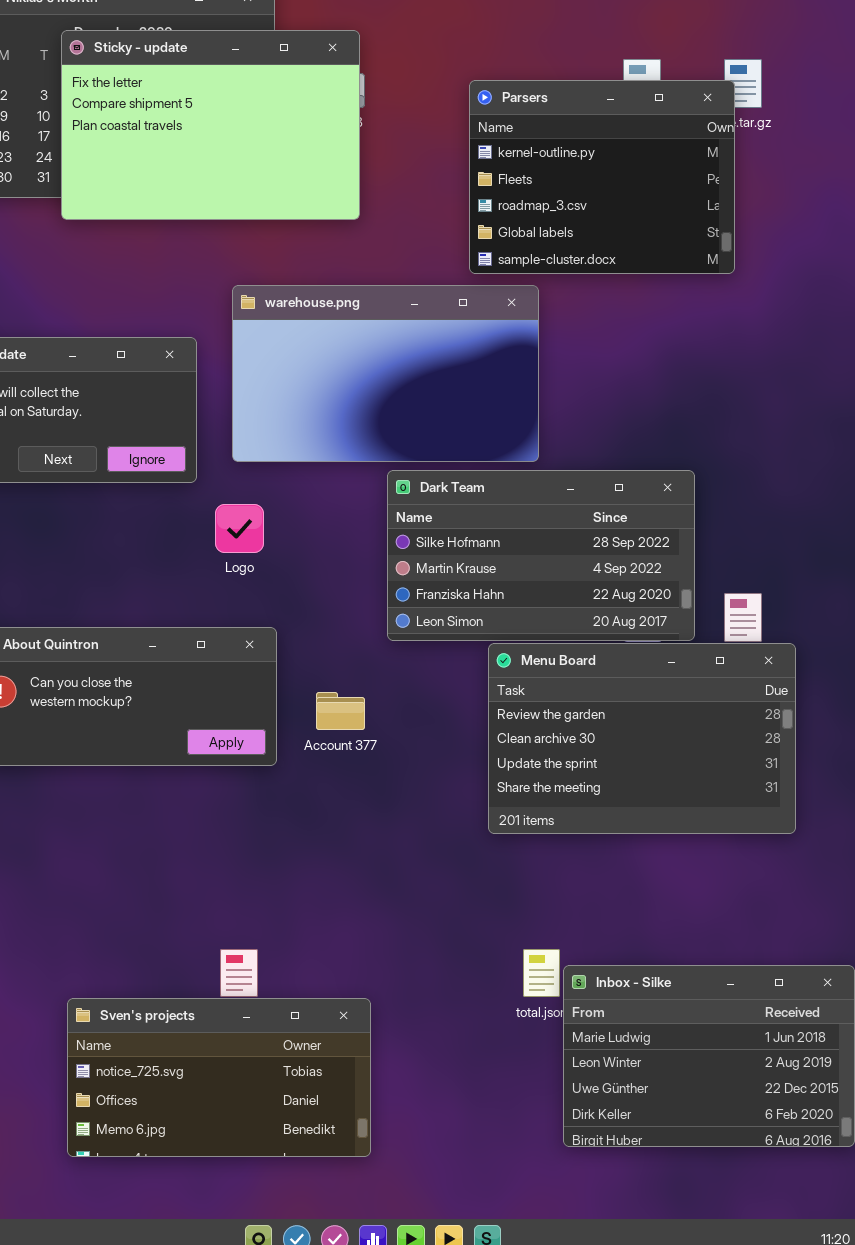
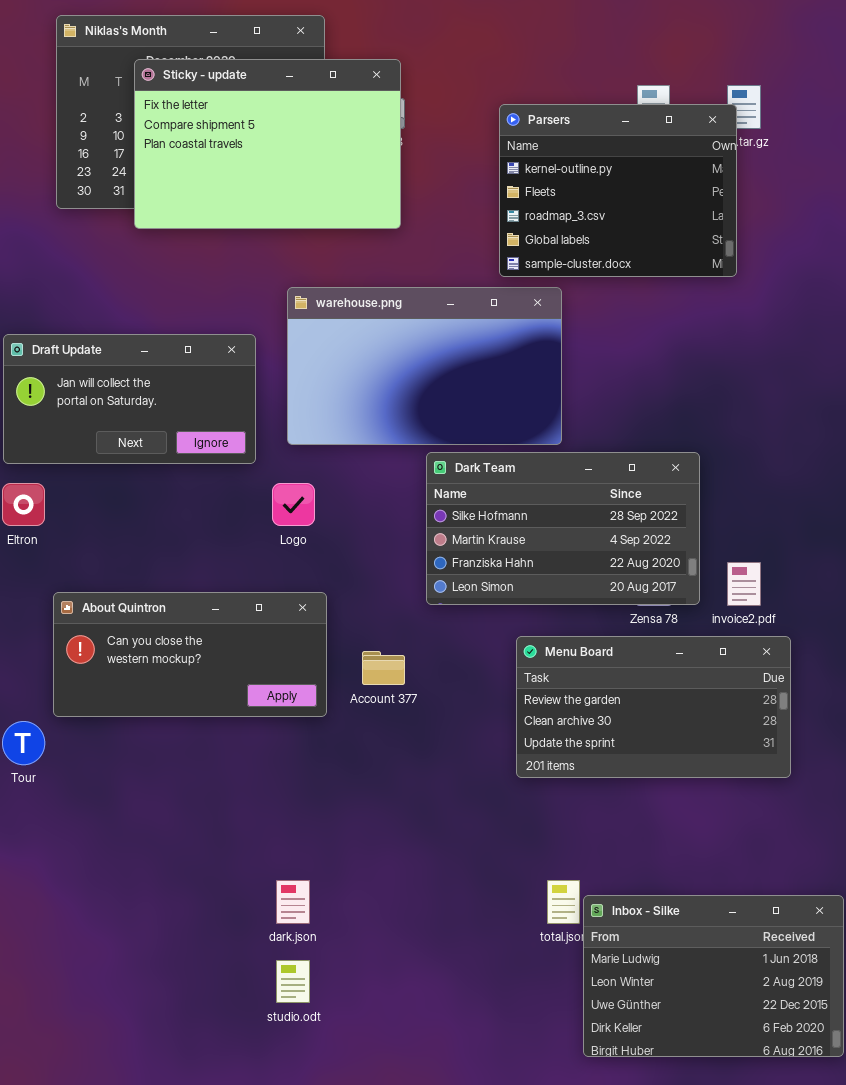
Menu Board: [488,643,796,834] -> [516,636,791,778], resized
Sven's projects: [67,998,371,1157] -> none, closed

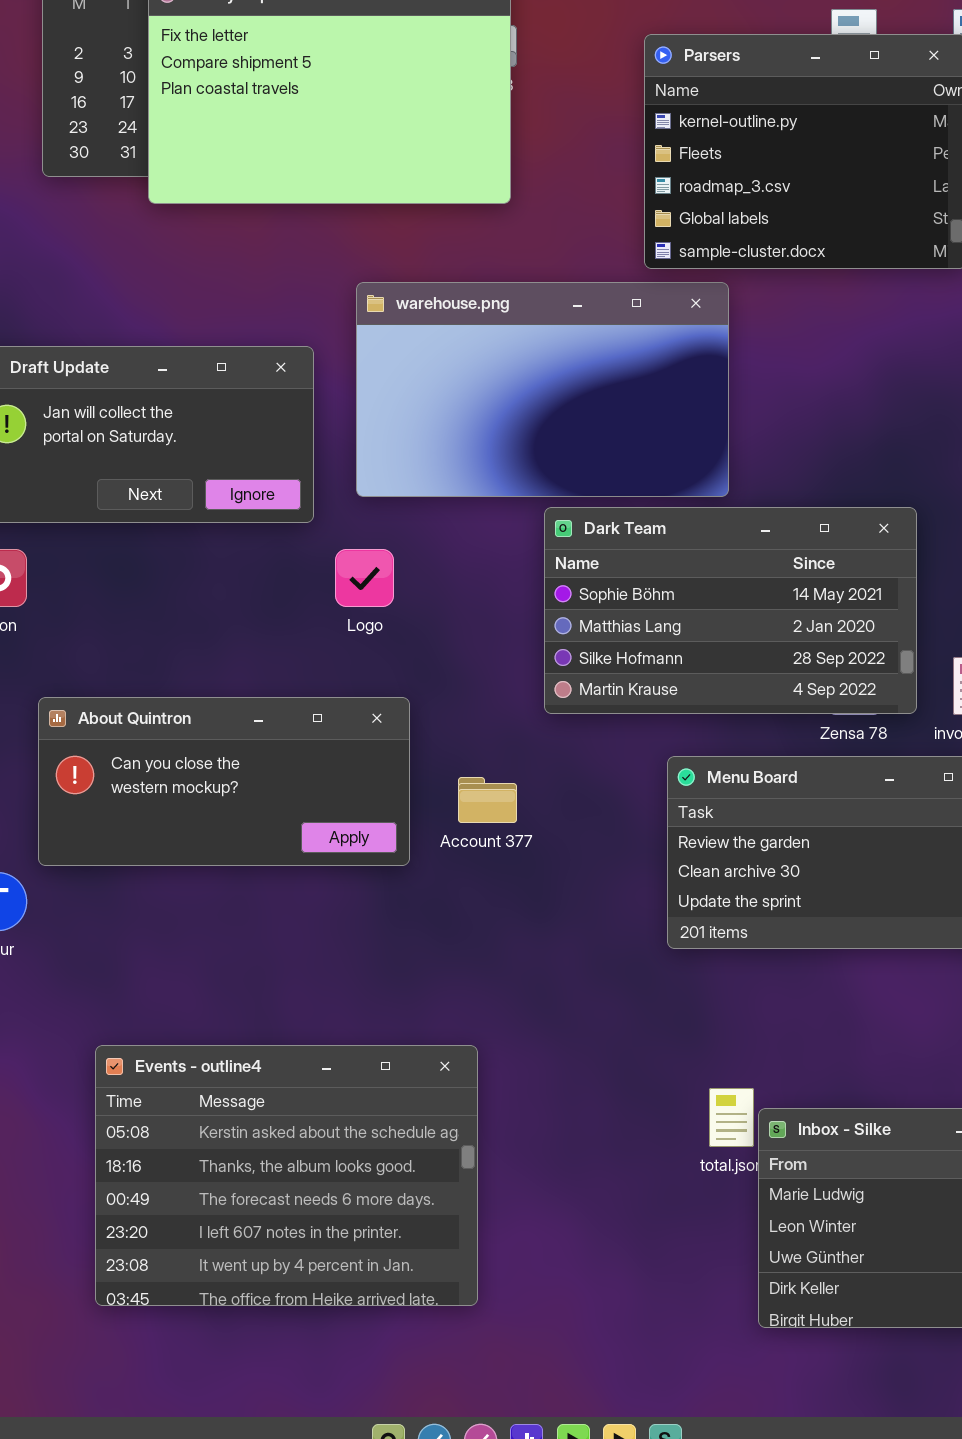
Dark Team: [426,452,700,605] -> [544,507,917,714], scrolled up 2 rows
Events - outline4: none -> [95,1045,478,1306], opened

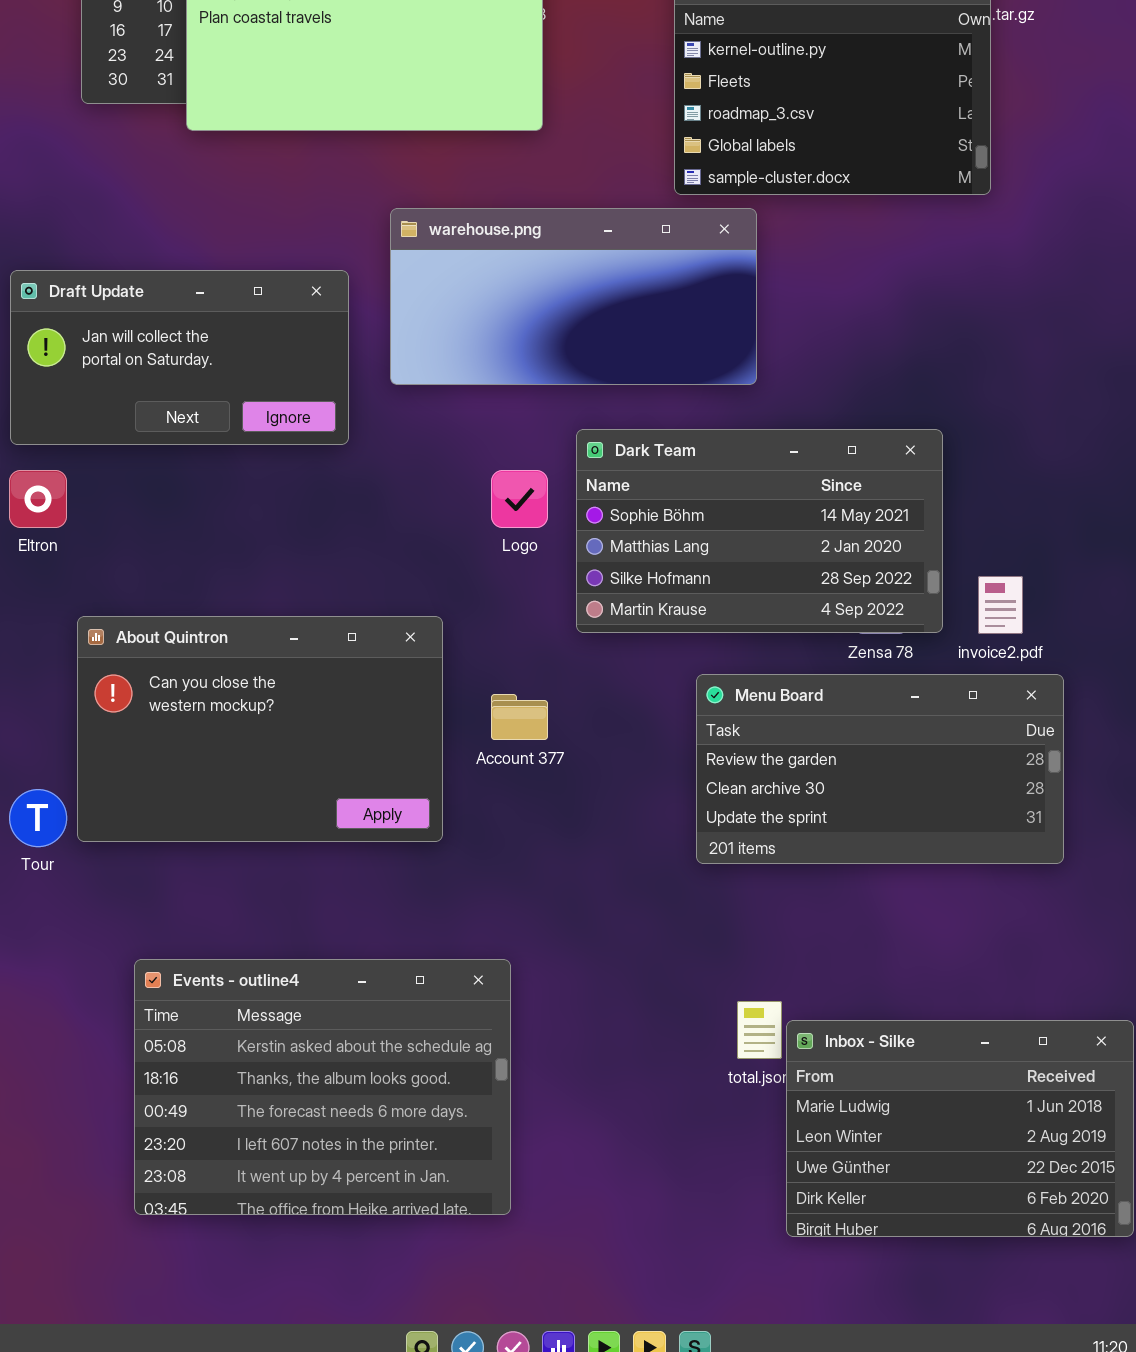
warehouse.png: [356,282,729,497] -> [390,208,757,385], resized
Logo: [335,549,394,607] -> [491,470,548,528], moved
About Quintron: [38,697,410,866] -> [77,616,443,842], resized

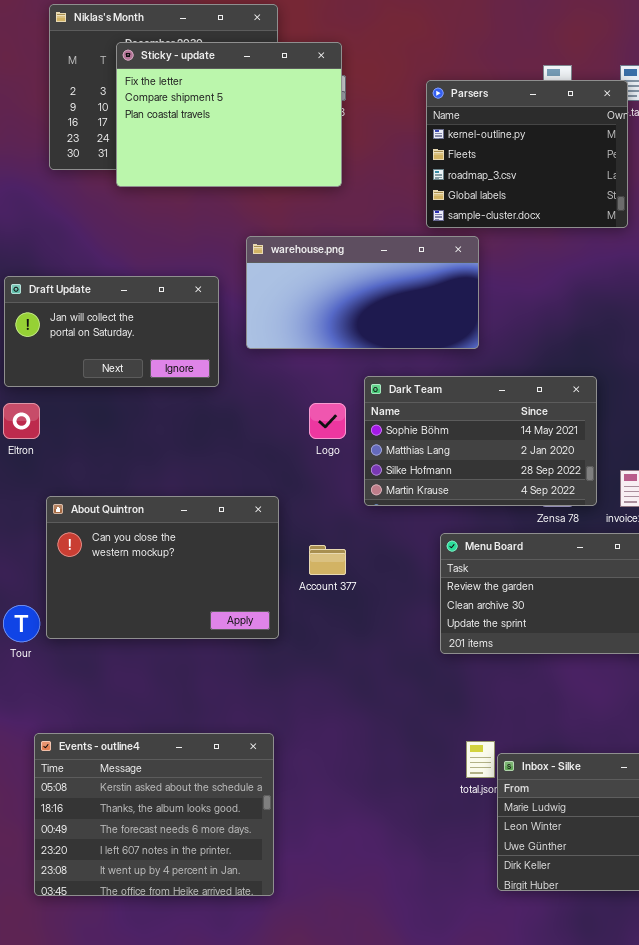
Events - outline4: [134,959,511,1215] -> [34,733,274,896], moved

